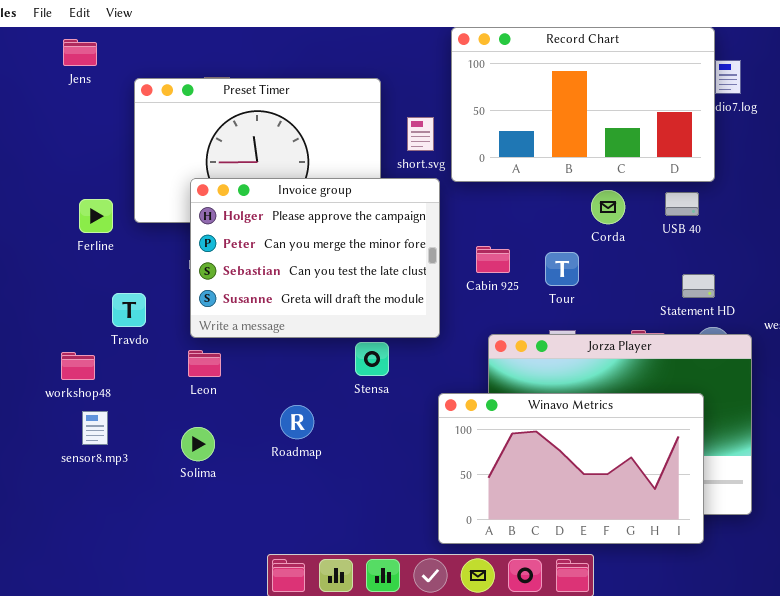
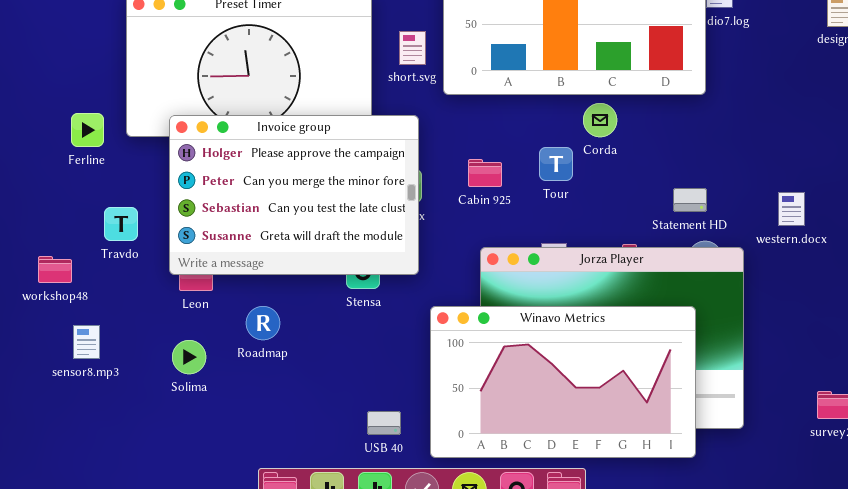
Invoice group: [190,178,440,338] -> [169,115,419,275], moved
USB 40: [665,192,699,216] -> [367,411,401,435], moved
Tour: [545,252,579,286] -> [539,147,573,181], moved
workshop48: [61,352,95,380] -> [38,256,72,283], moved
Roadmap: [280,405,314,439] -> [246,306,280,340], moved

